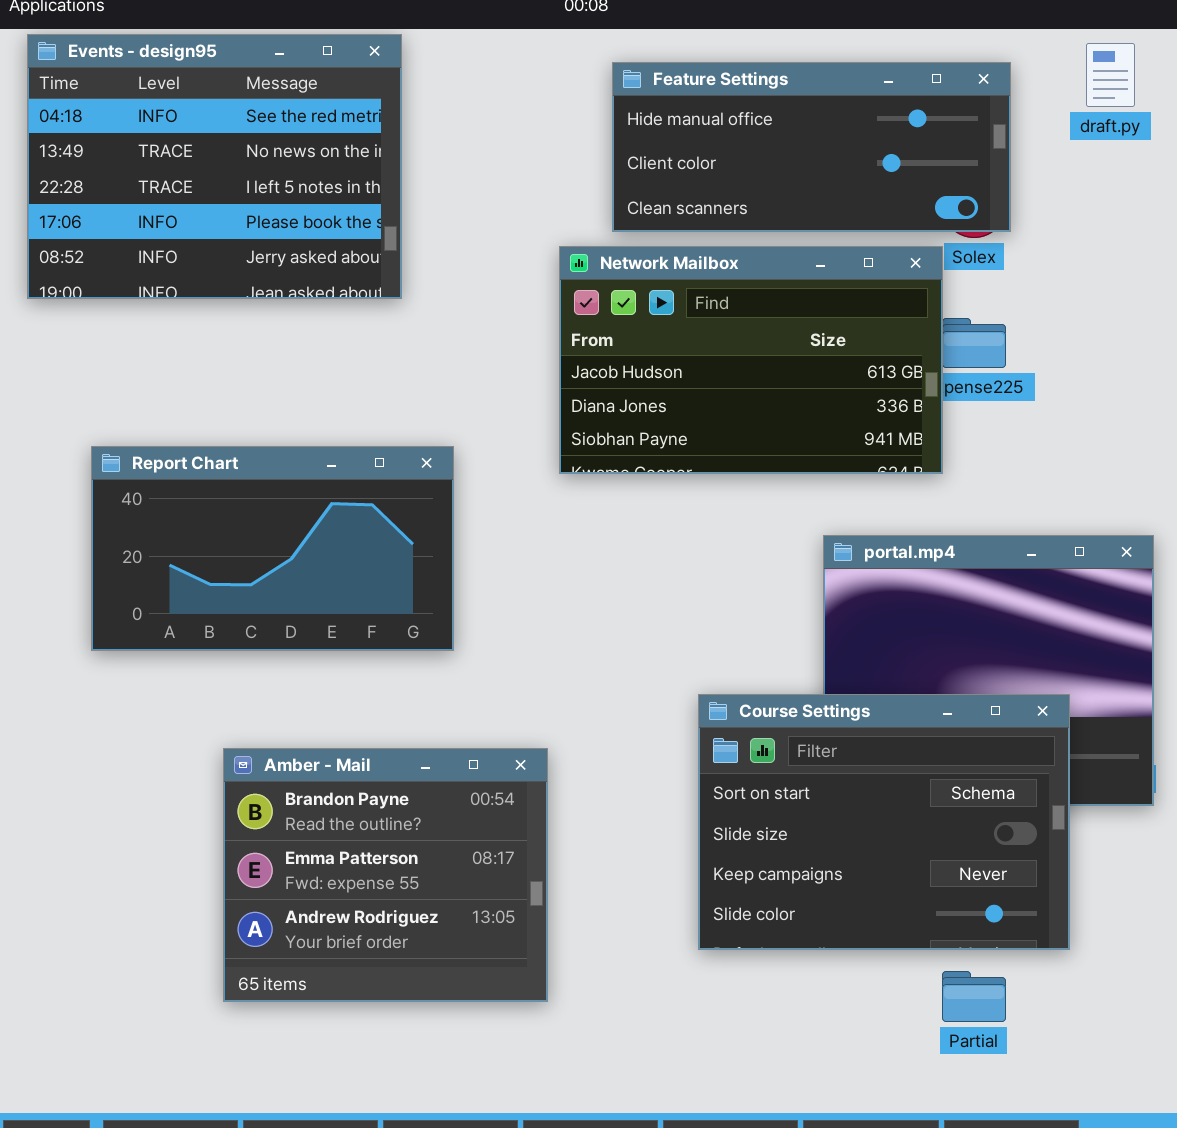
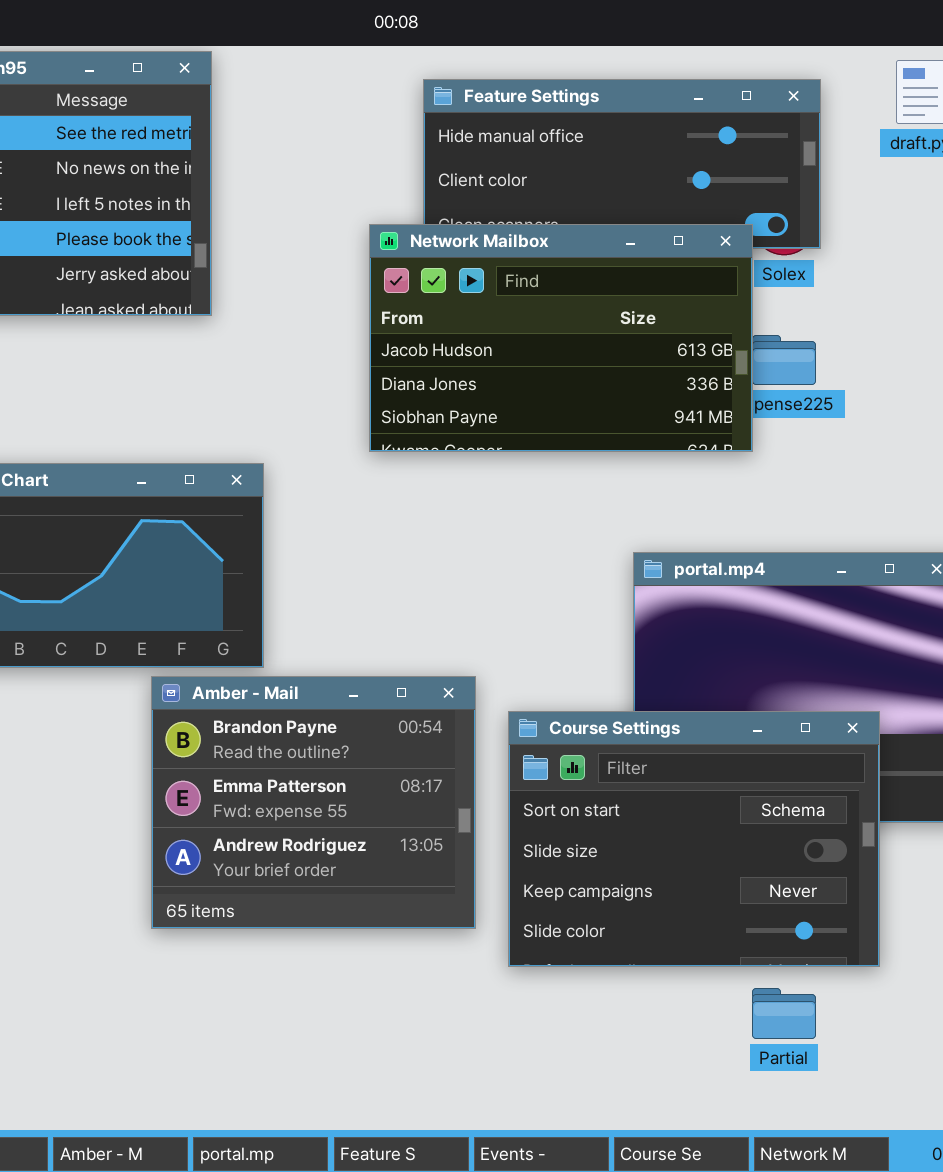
Network Mailbox: [559,246,943,474] -> [369,224,753,452], moved
Amber - Mail: [223,748,548,1002] -> [151,676,476,929], moved

